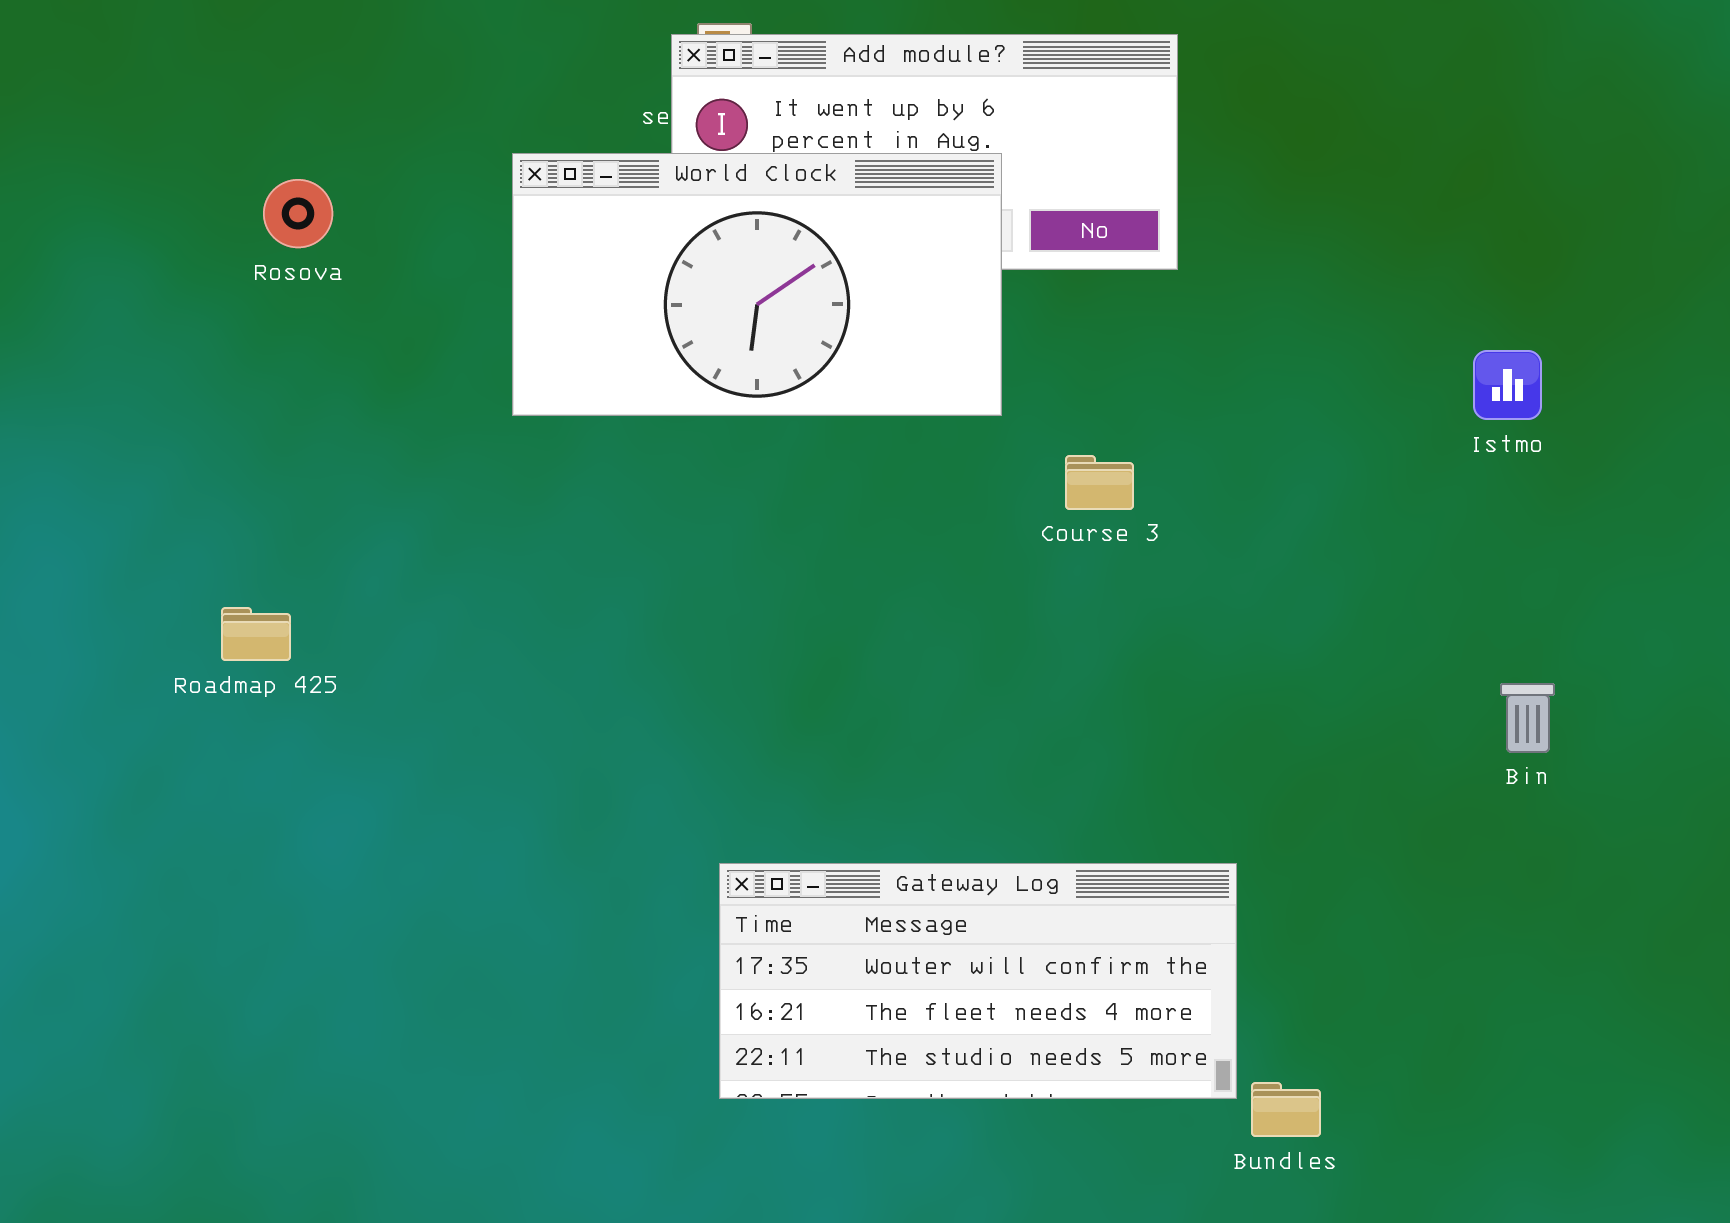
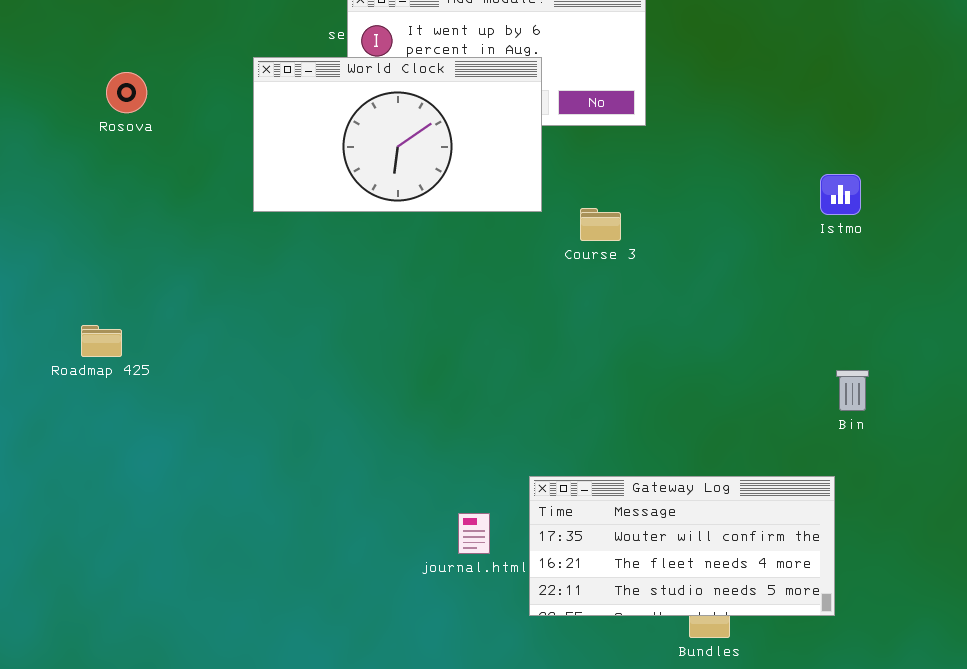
Course 3: [1065,455,1134,510] -> [580,208,621,241], moved
Gateway Log: [719,863,1237,1099] -> [529,476,835,616], moved

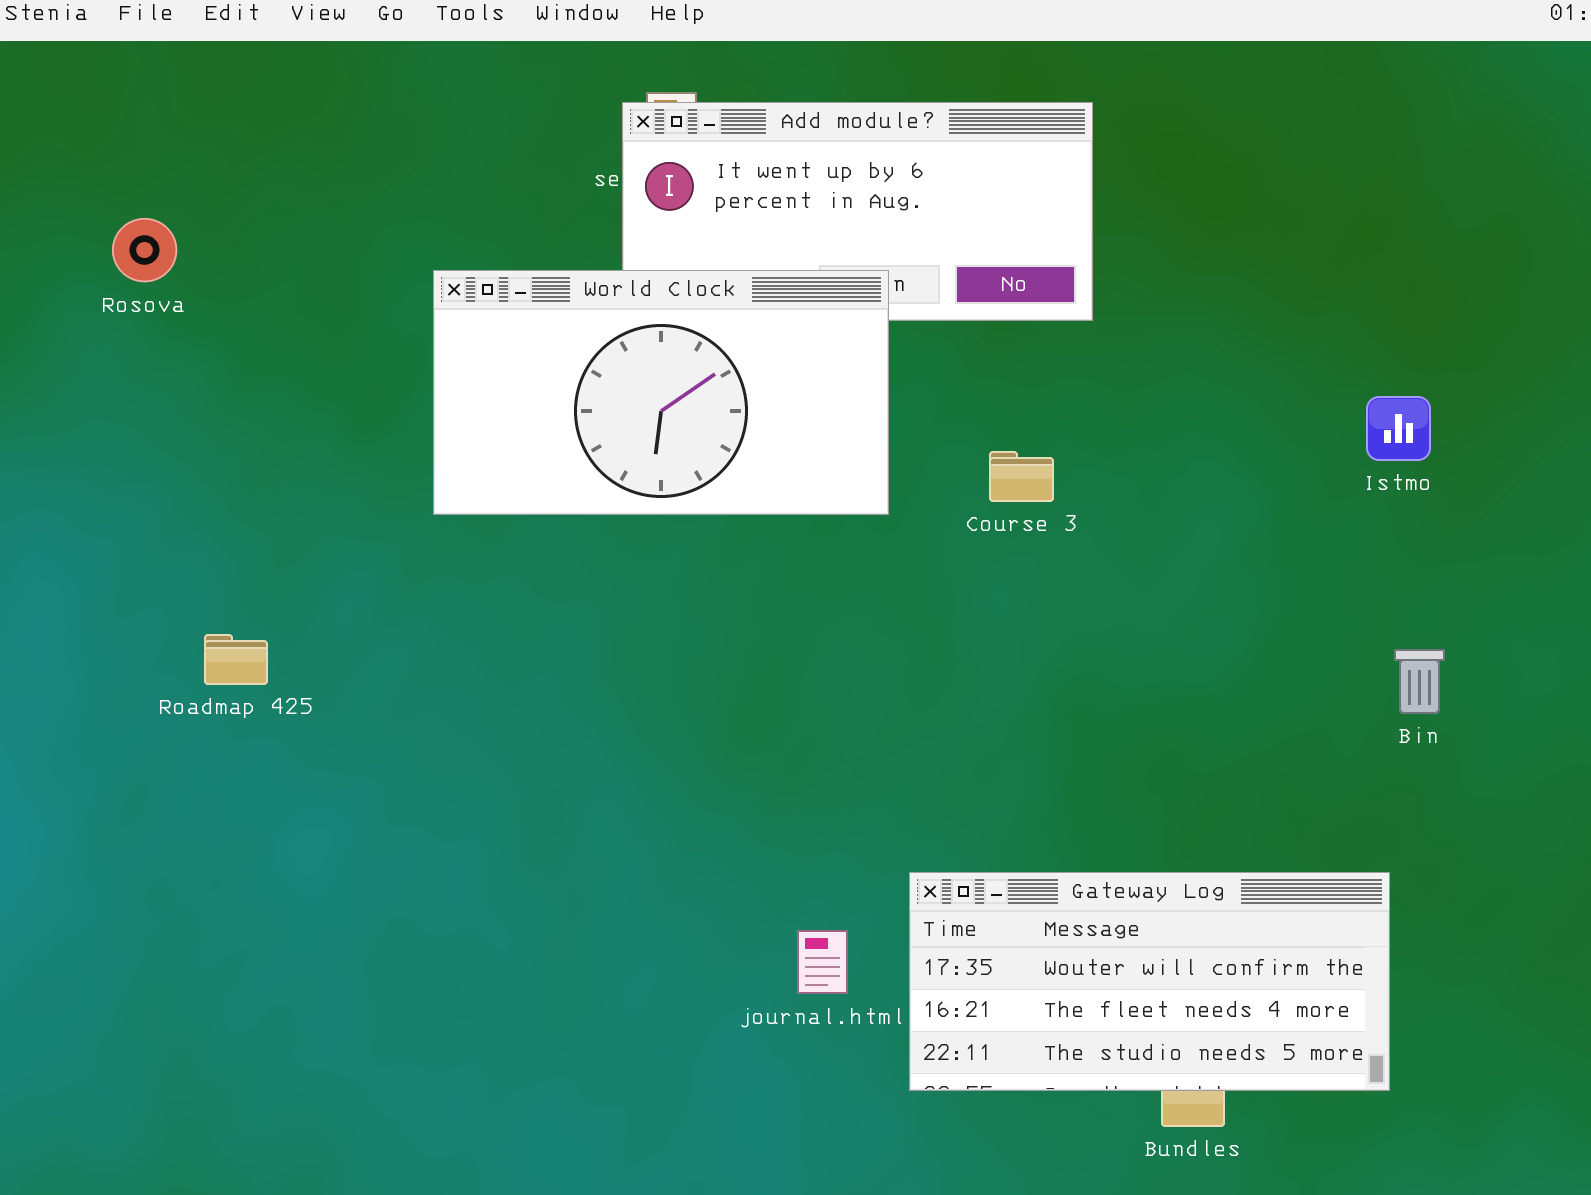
World Clock: [253,57,542,212] -> [433,270,889,515], moved
Rosova: [106,72,147,113] -> [112,218,177,282], moved
Bin: [836,370,869,411] -> [1394,649,1445,714], moved

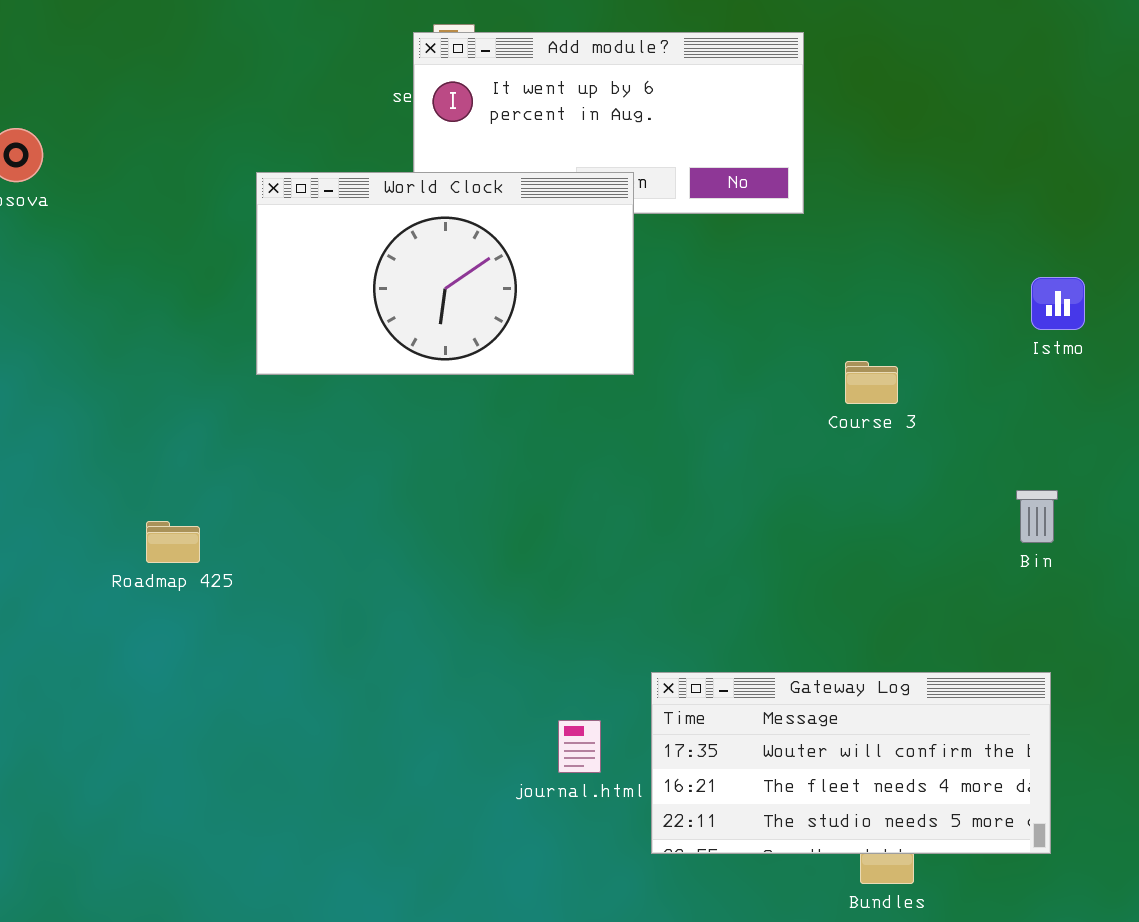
Course 3: [989,451,1054,502] -> [845,361,898,404], moved
Roadmap 425: [204,634,268,685] -> [146,521,200,563], moved
Bin: [1394,649,1445,714] -> [1016,490,1058,543], moved

